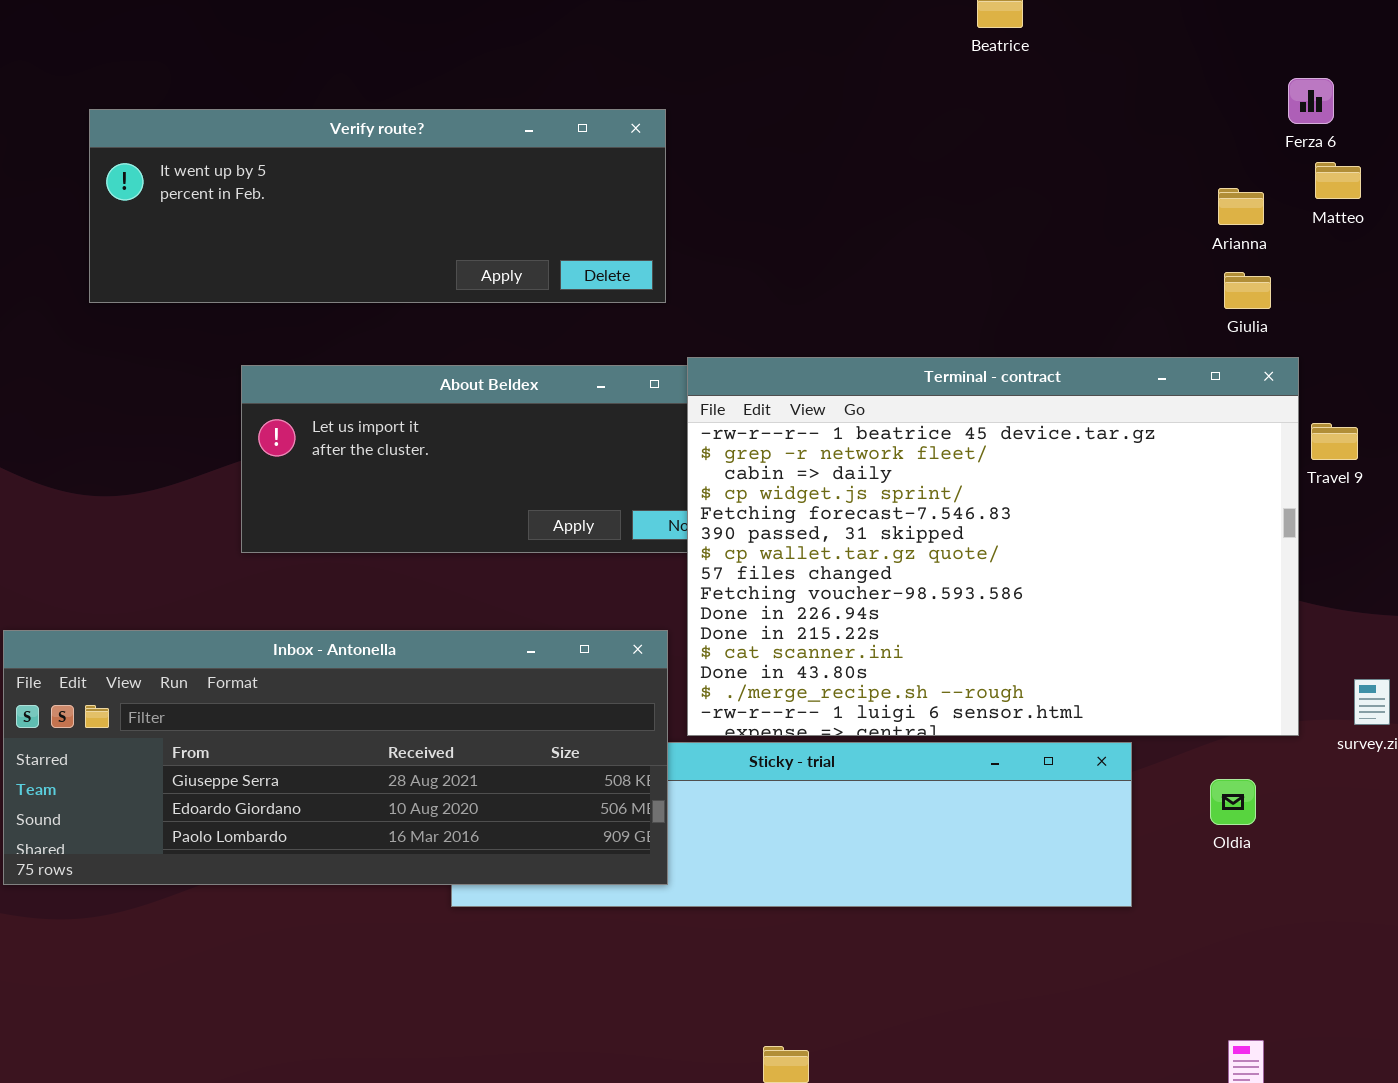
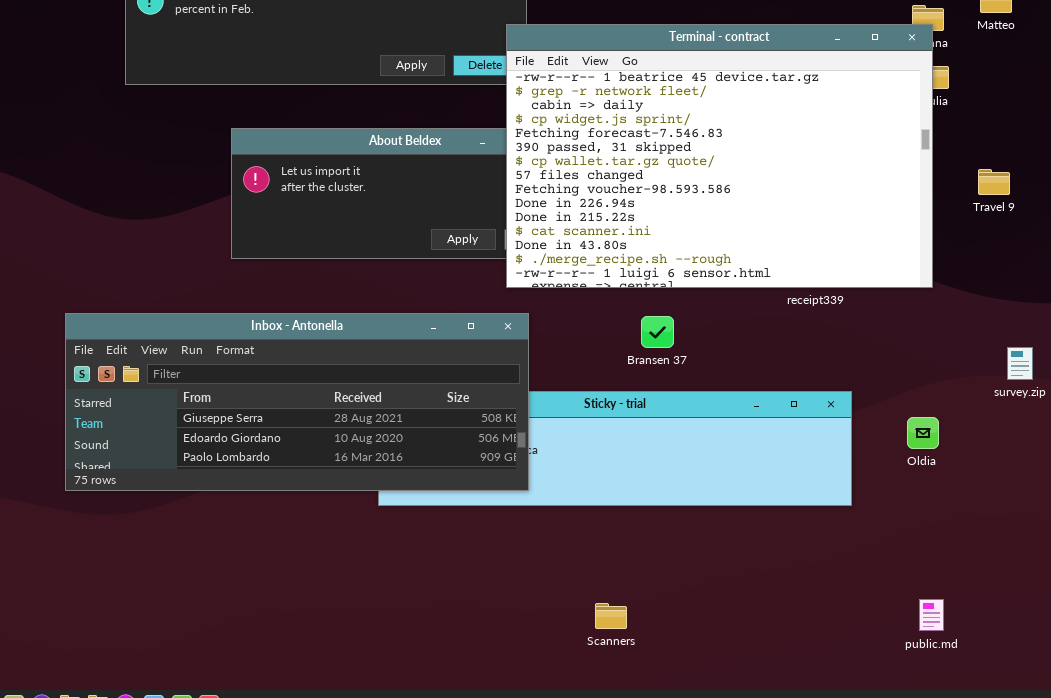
Terminal - contract: [687,357,1299,736] -> [506,24,933,288], moved

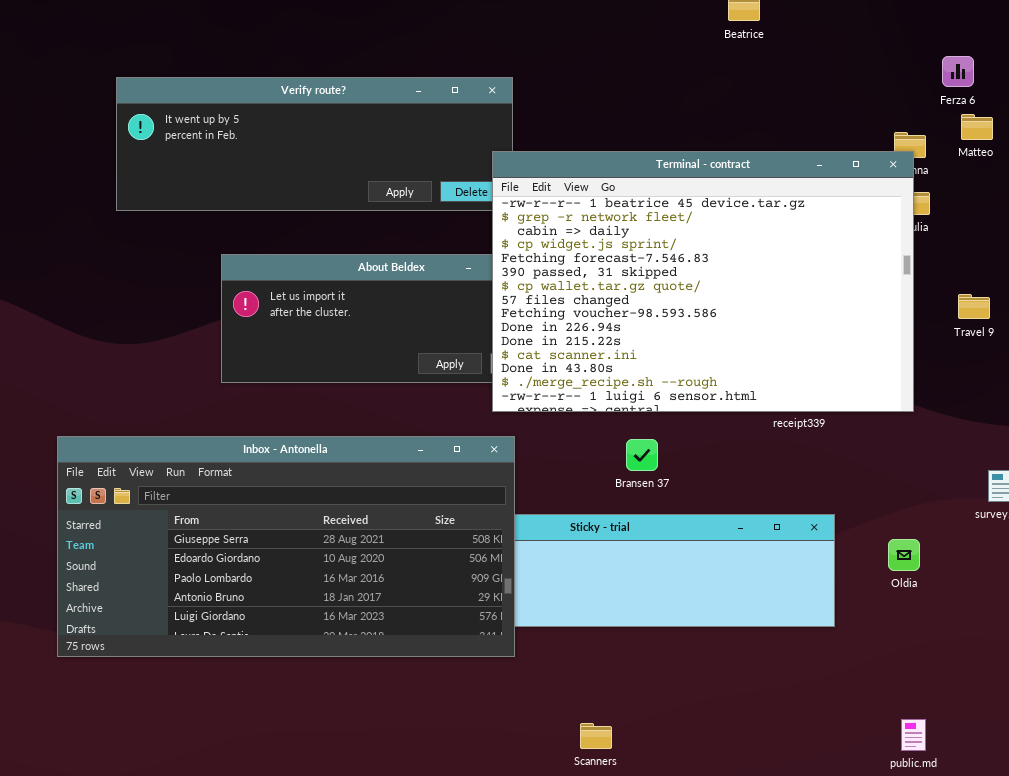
Inbox - Antonella: [65,313,529,491] -> [57,436,515,657], resized

